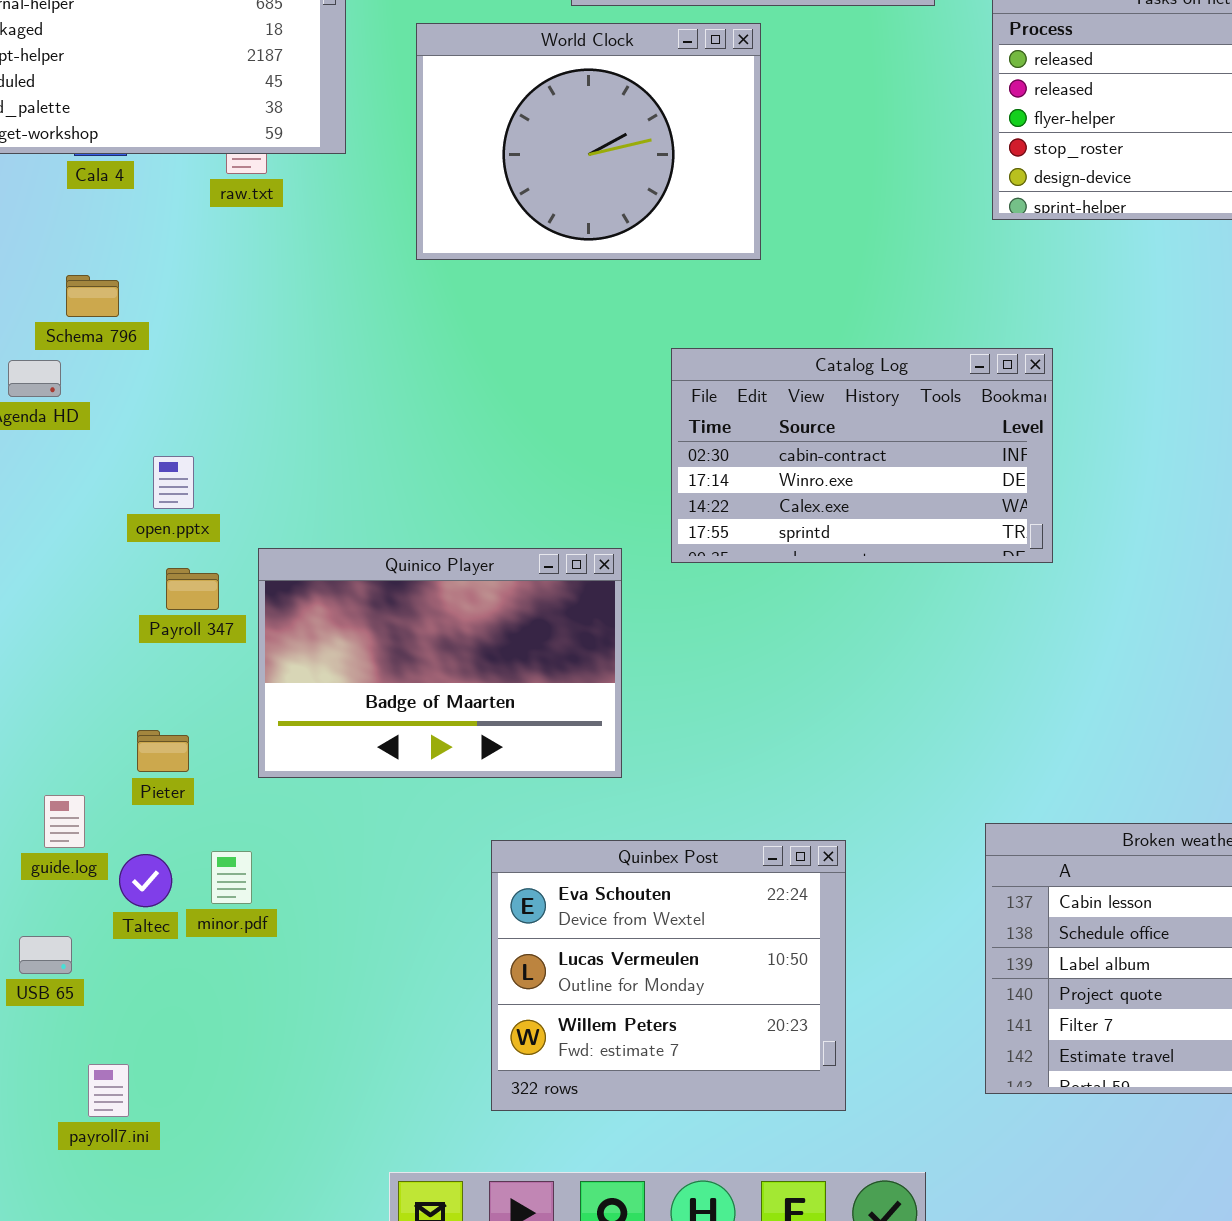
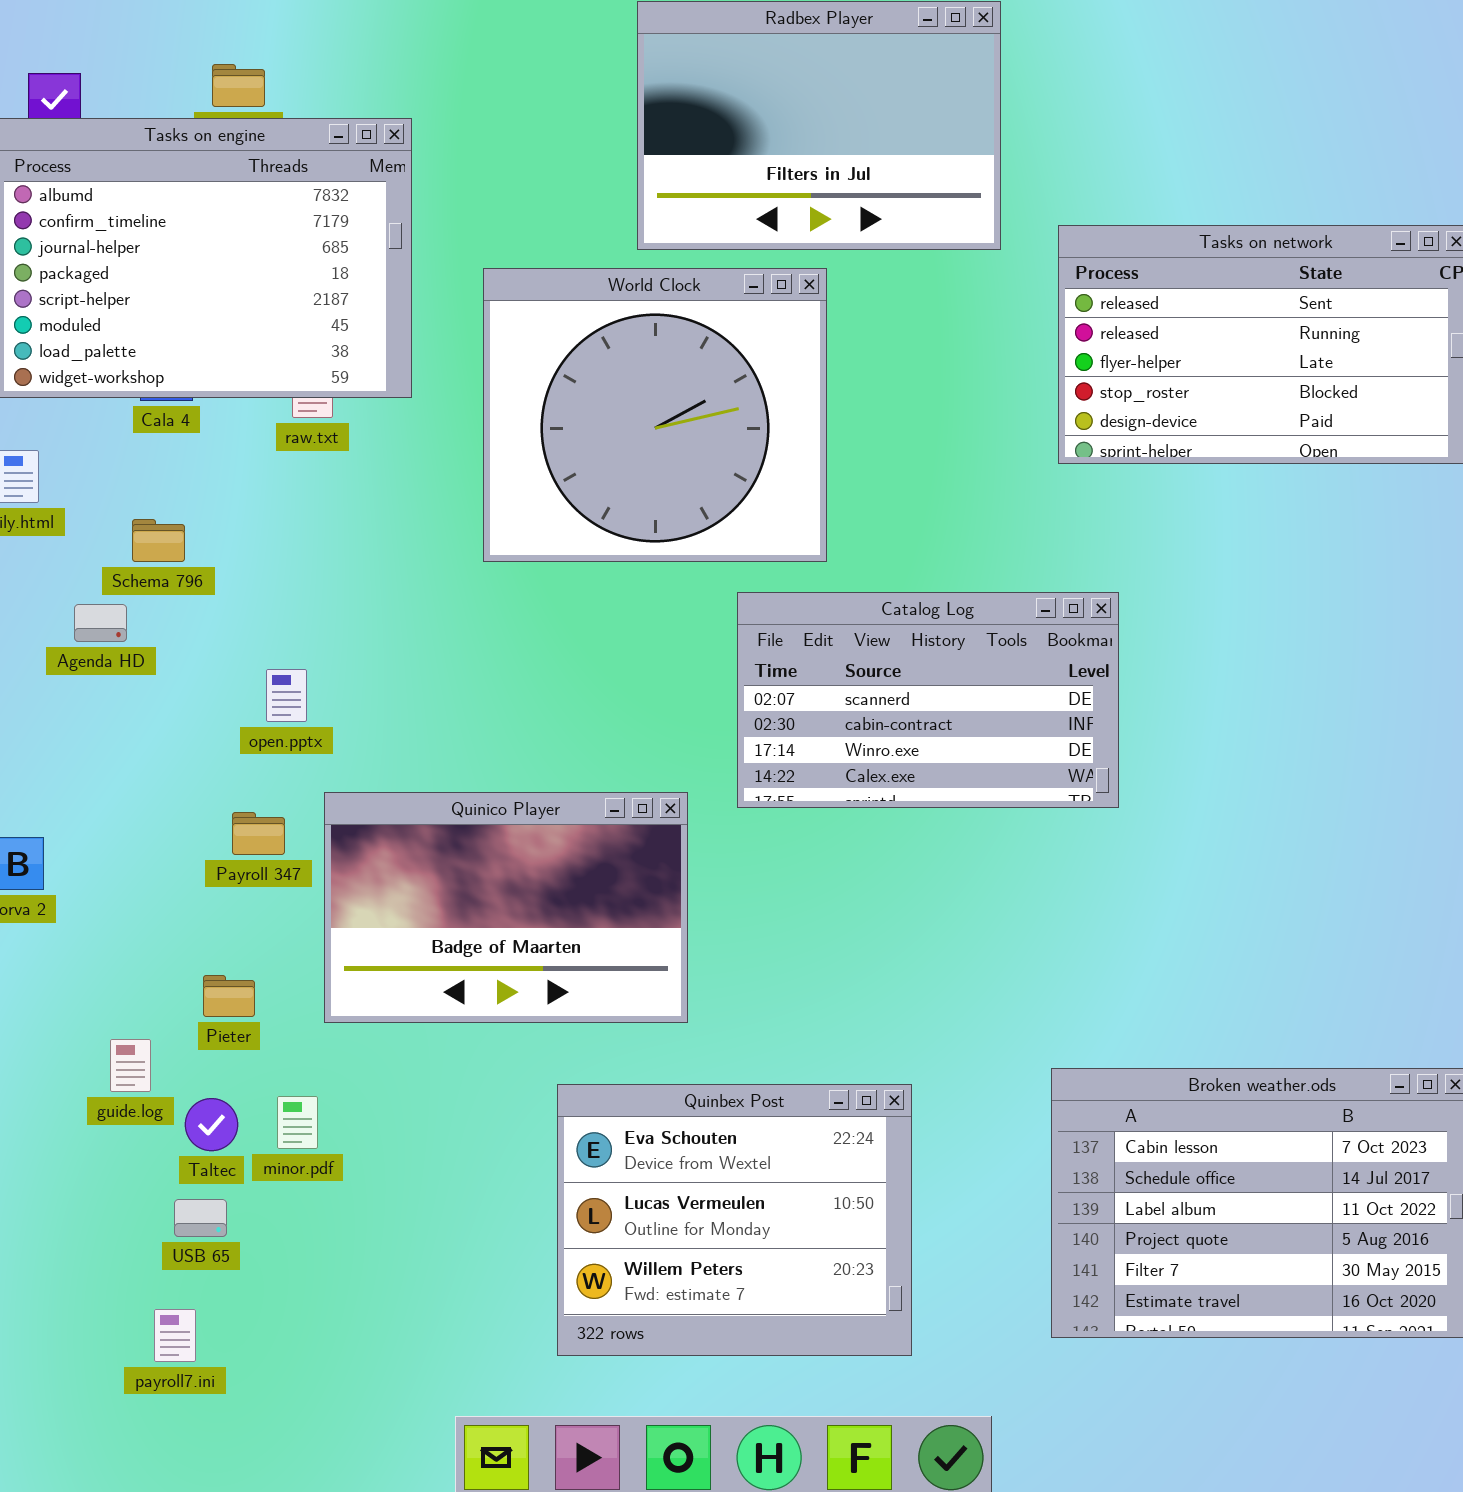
World Clock: [416,23,761,260] -> [483,268,827,562], resized
Catalog Log: [671,348,1053,563] -> [737,592,1119,808], scrolled up 1 row
open.pptx: [153,456,194,509] -> [266,669,307,722], moved
USB 65: [19,936,72,974] -> [174,1199,227,1237], moved

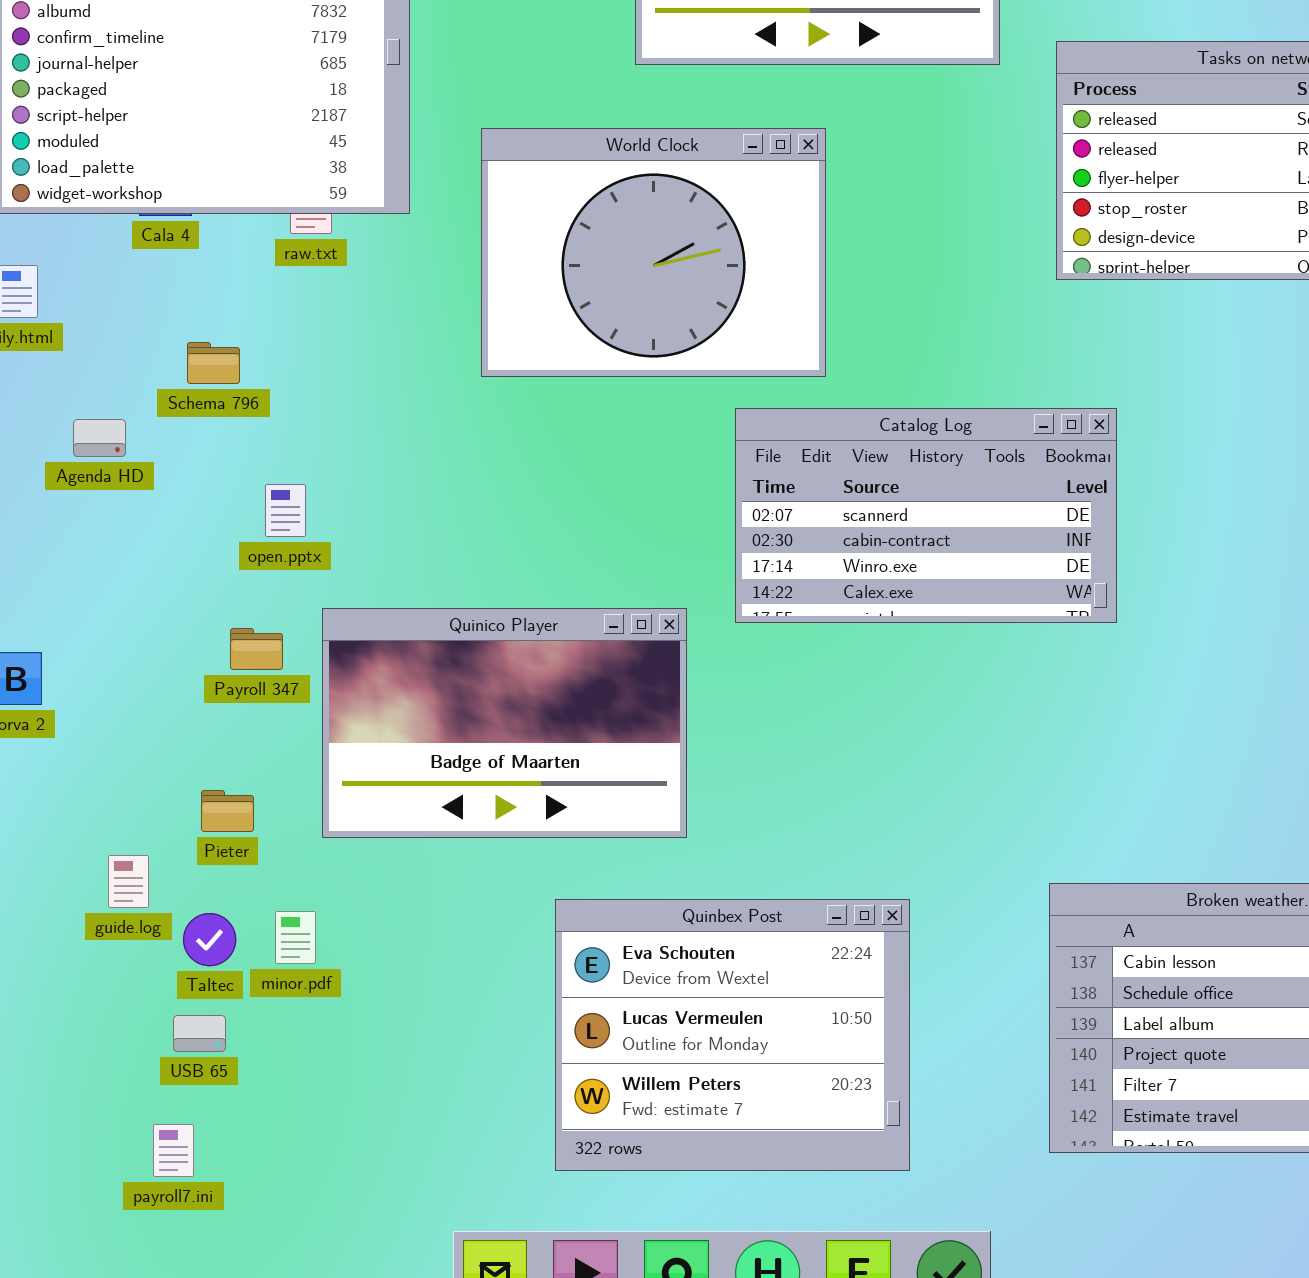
World Clock: [483,268,827,562] -> [481,128,826,377], resized
Schema 796: [132,519,185,562] -> [187,342,240,384], moved

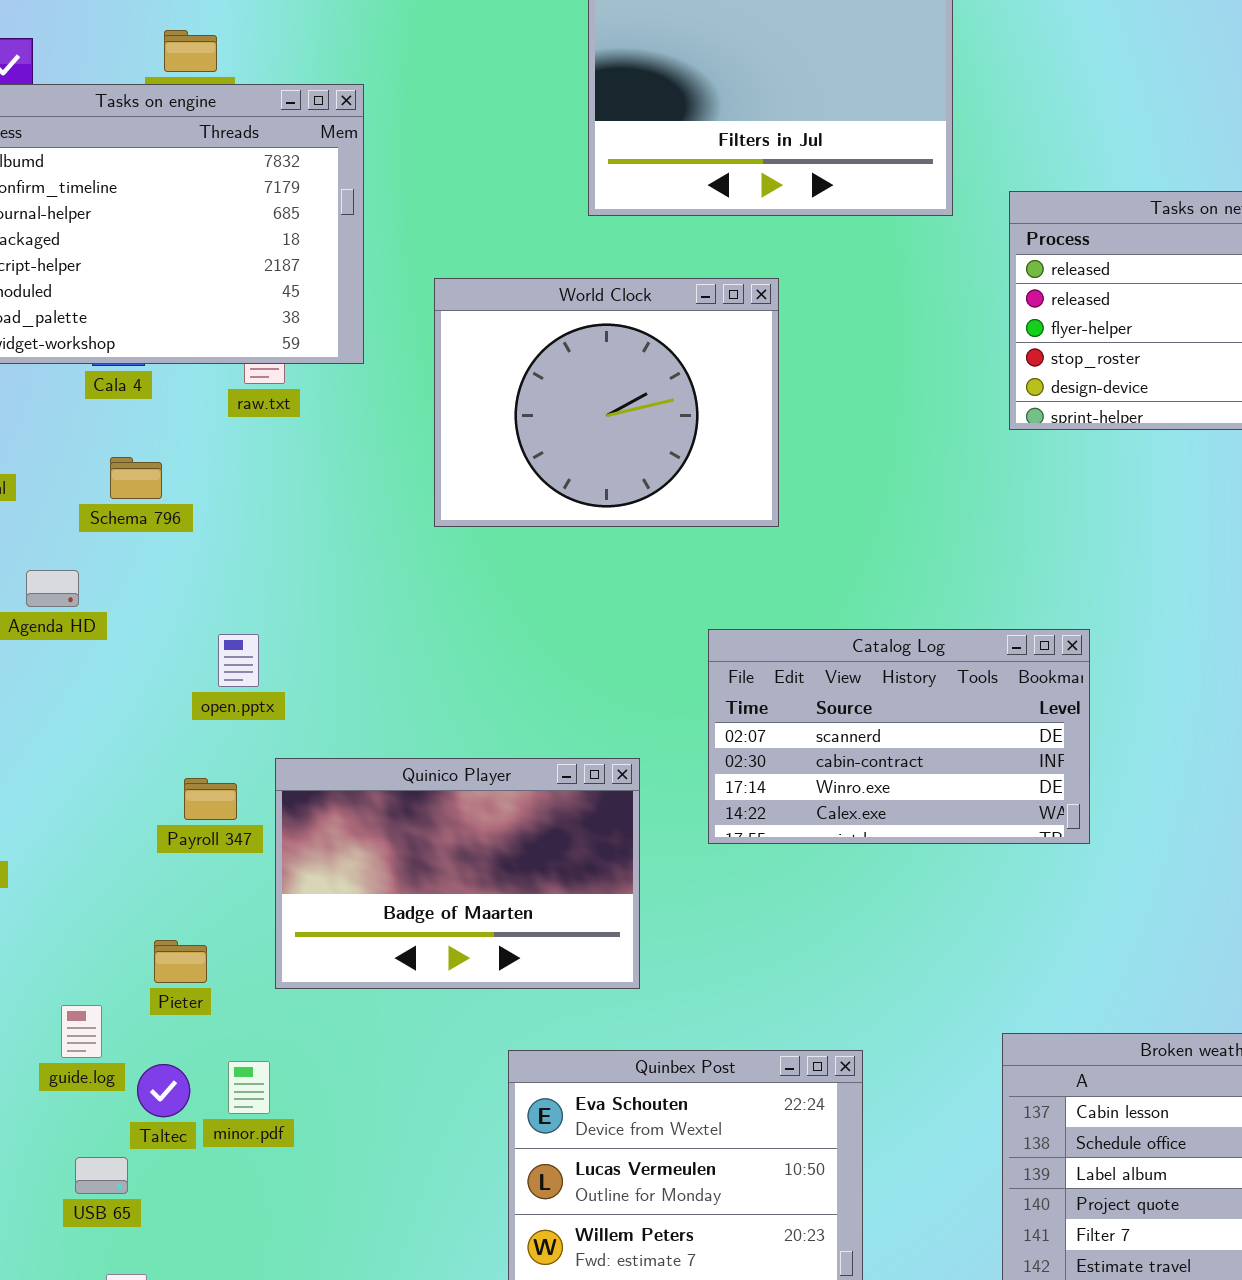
Schema 796: [187,342,240,384] -> [110,457,162,499], moved
Catalog Log: [735,408,1117,623] -> [708,629,1090,844], moved
USB 65: [173,1015,226,1052] -> [75,1157,128,1194], moved

